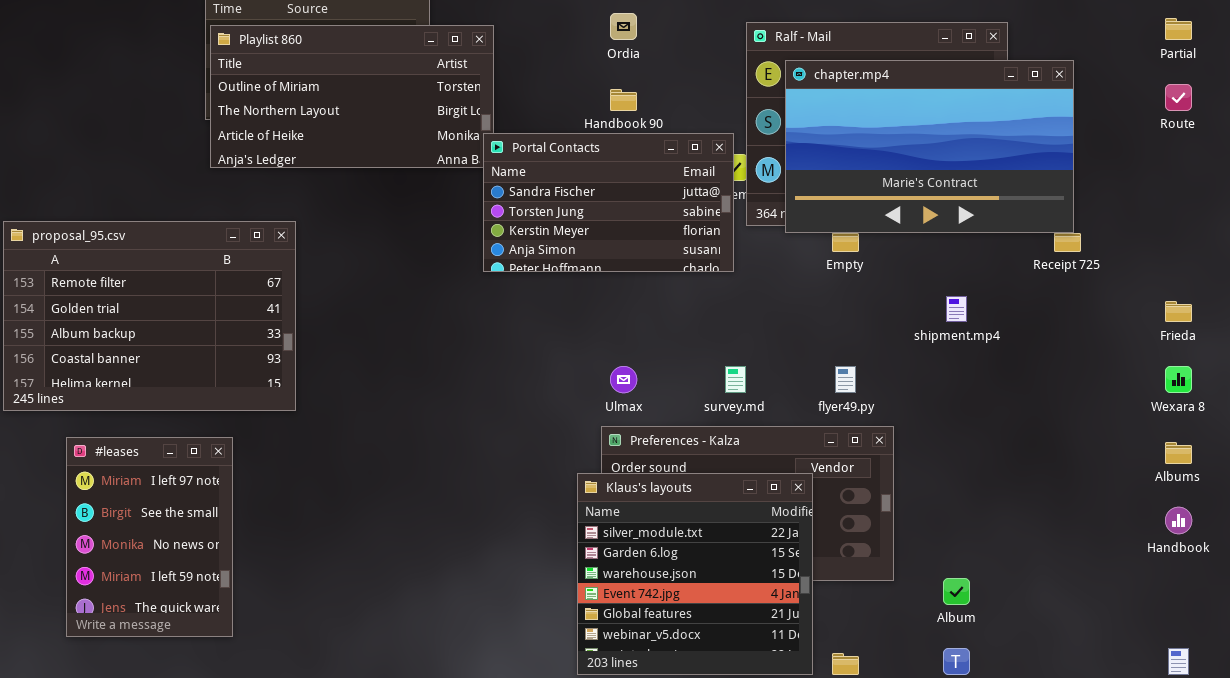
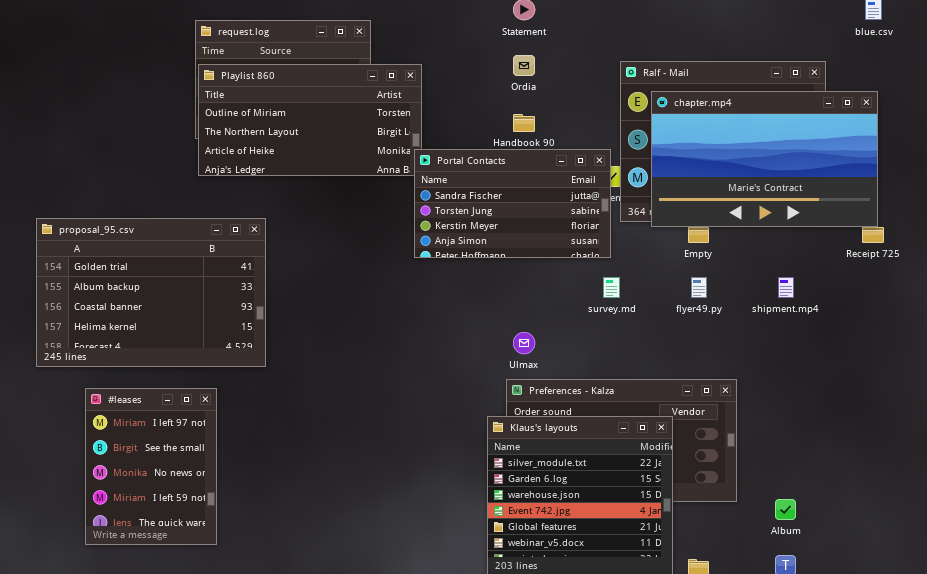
proposal_95.csv: [3,221,296,411] -> [36,218,266,367], scrolled down 1 row
survey.md: [725,366,746,393] -> [603,277,620,298], moved
flyer49.py: [835,366,856,393] -> [691,277,707,298], moved

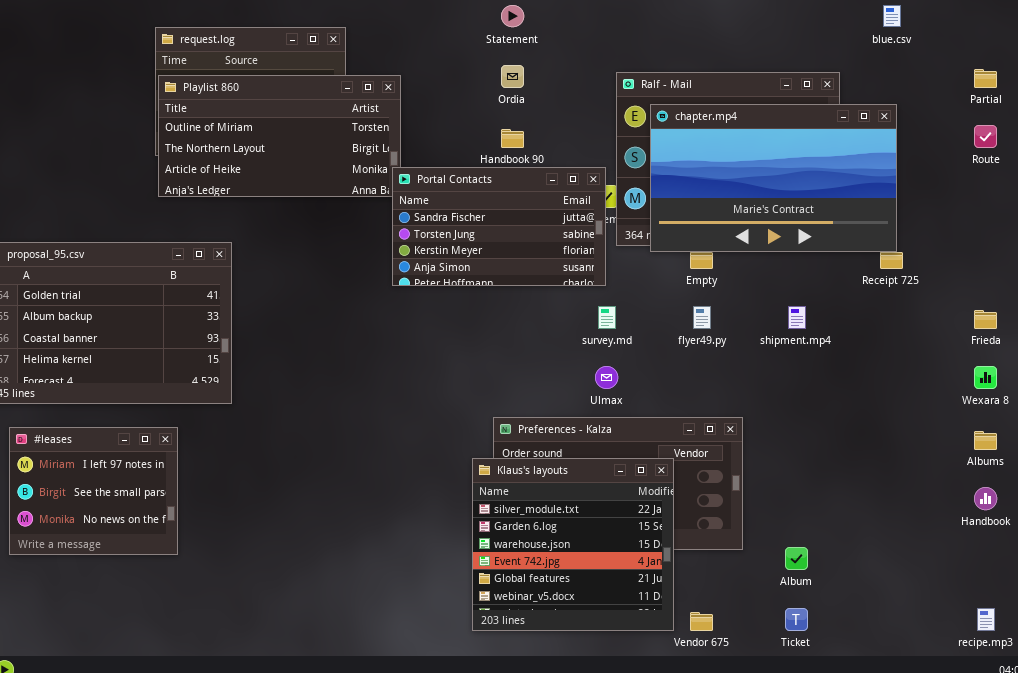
Ulmax: [513,332,535,354] -> [595,366,618,389], moved
#leases: [85,388,217,545] -> [9,427,178,555], resized

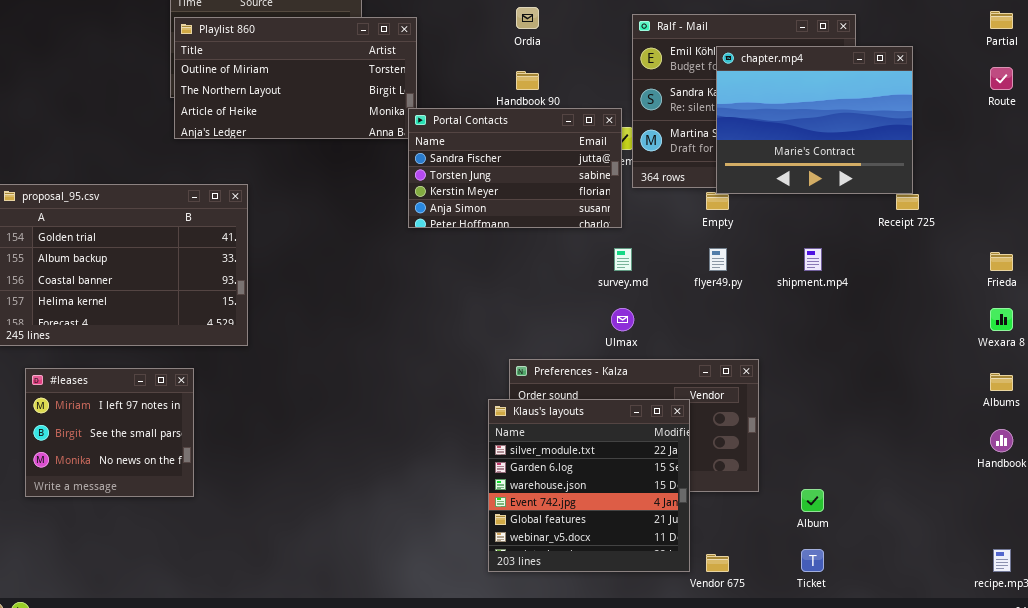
chapter.mp4: [650,104,897,252] -> [716,46,913,194], resized

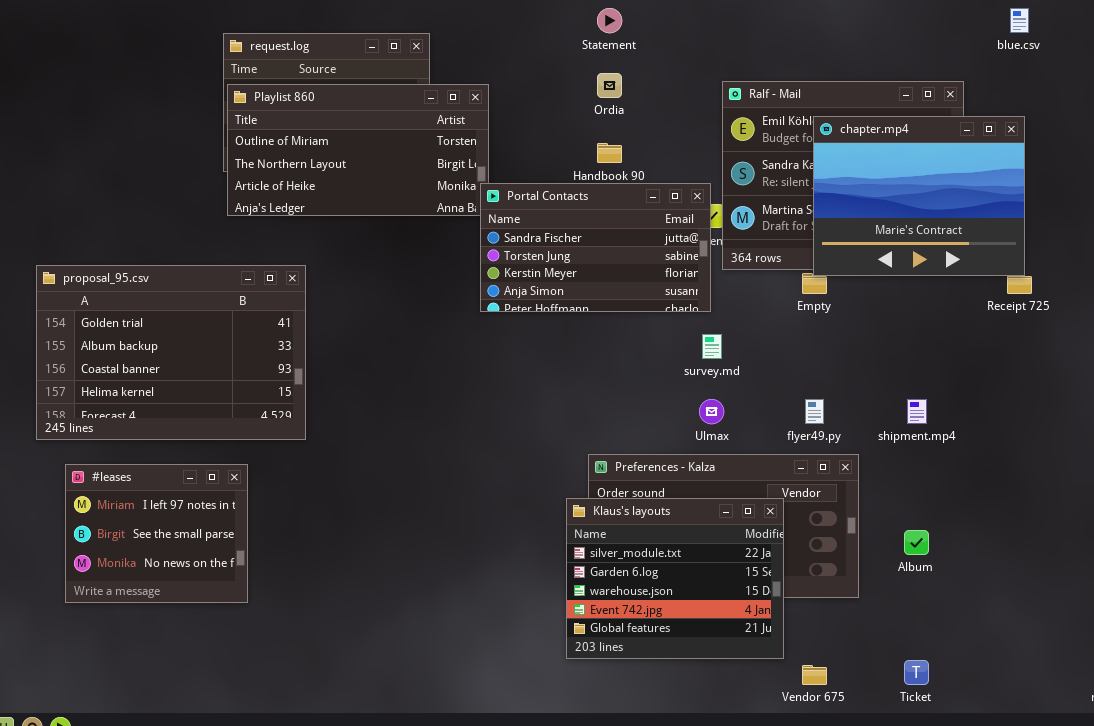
flyer49.py: [709,248,727,271] -> [805,399,824,424], moved
shipment.mp4: [804,248,822,271] -> [907,399,927,424], moved
Klaus's layouts: [488,399,690,572] -> [566,498,784,659], resized
Album: [801,489,824,512] -> [904,530,929,555], moved

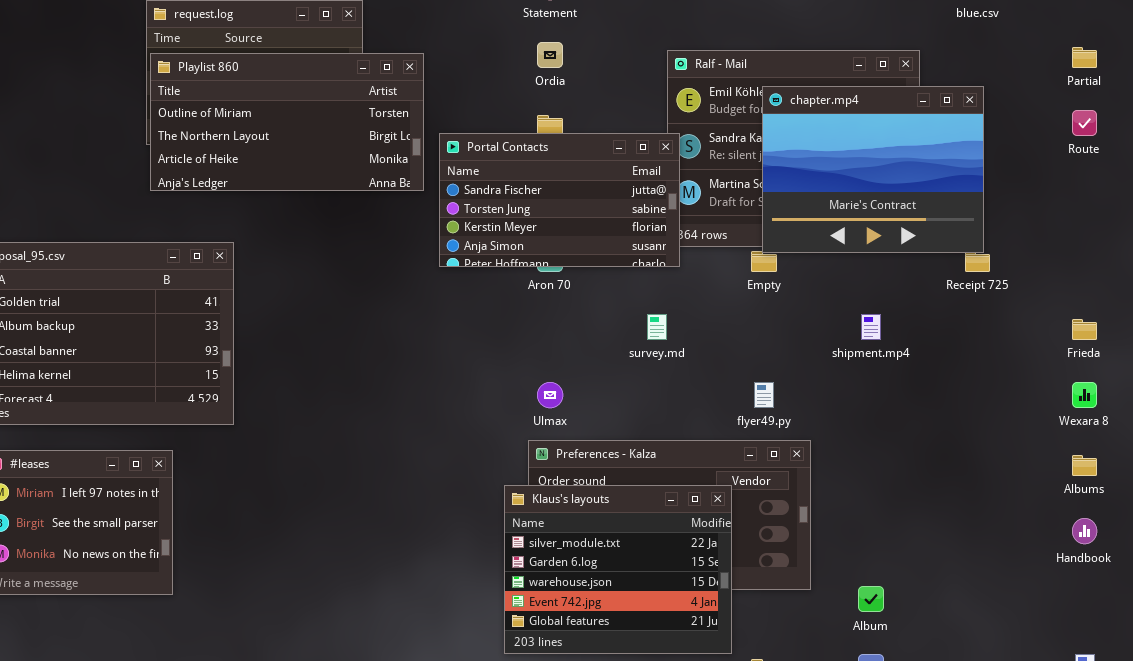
Portal Contacts: [480,183,711,312] -> [439,133,680,267], moved
Ulmax: [699,399,724,424] -> [537,382,563,408], moved
shipment.mp4: [907,399,927,424] -> [861,314,881,340], moved
Album: [904,530,929,555] -> [858,586,884,612], moved

